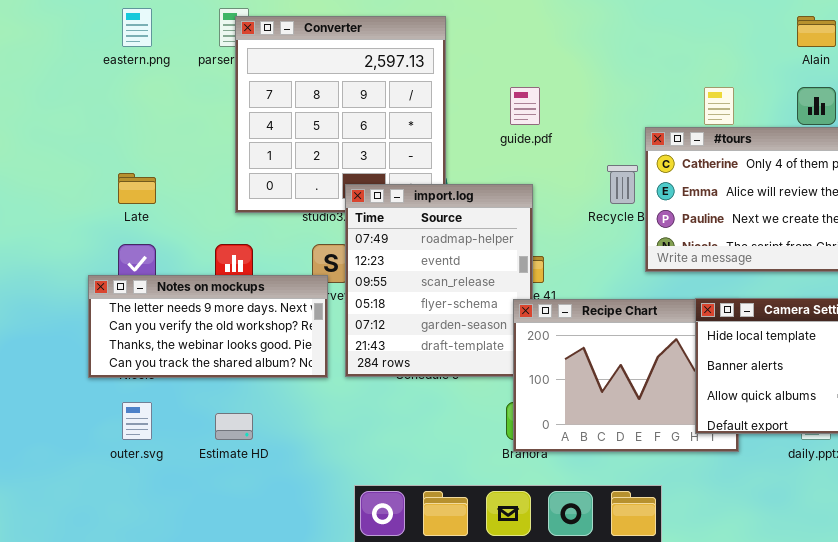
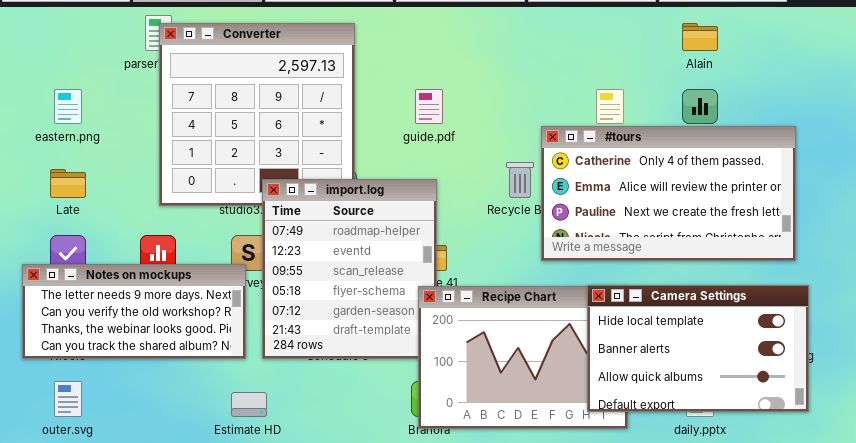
eastern.png: [122,8,152,47] -> [54,89,82,124], moved
Estimate HD: [215,413,253,440] -> [231,392,267,417], moved

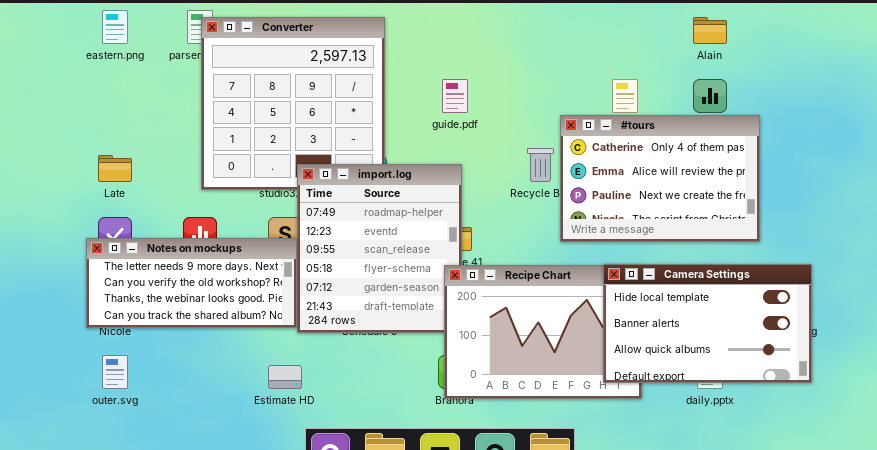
eastern.png: [54,89,82,124] -> [102,10,128,44], moved
#tours: [541,126,796,261] -> [560,115,760,242], resized
Notes on mockups: [22,264,246,359] -> [86,238,297,328], moved

